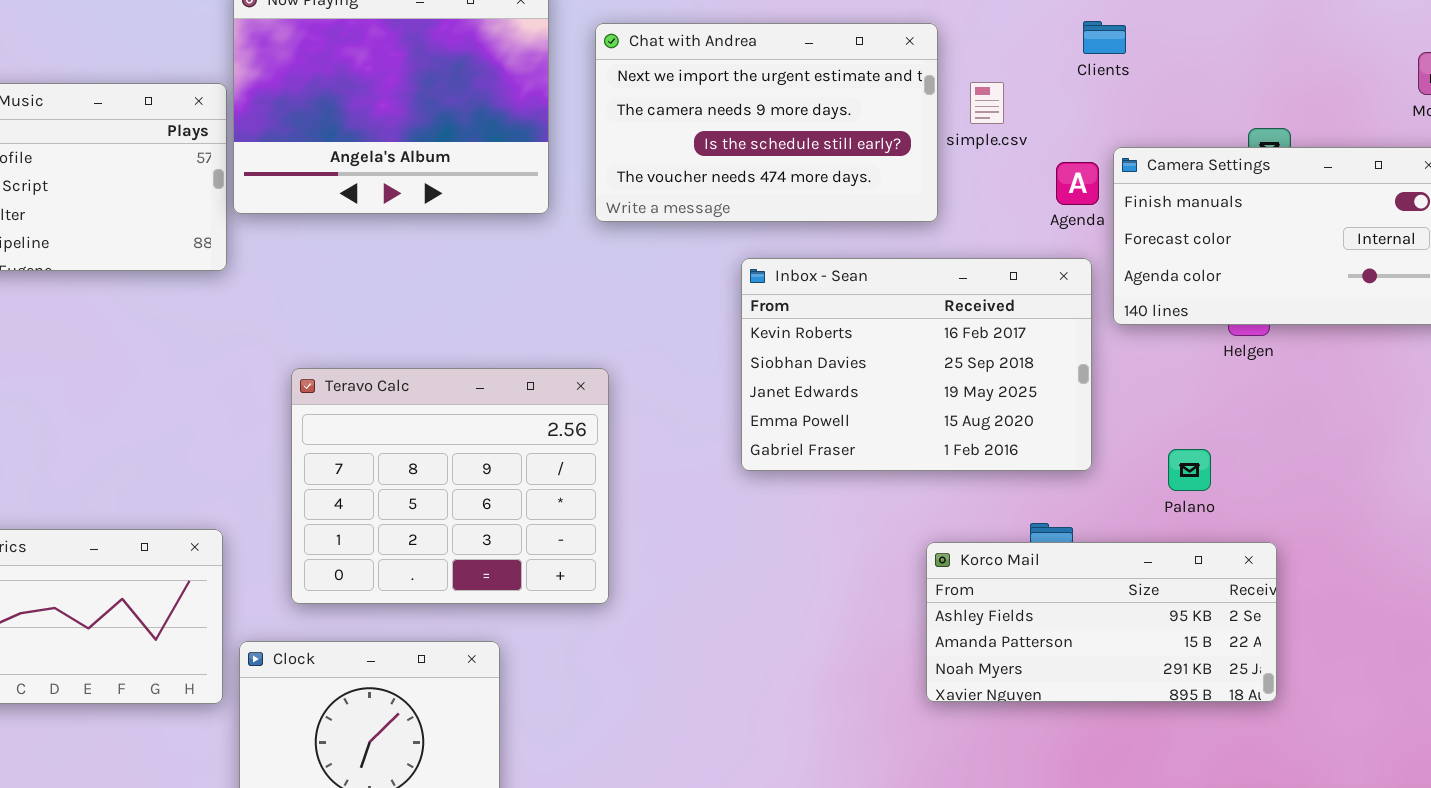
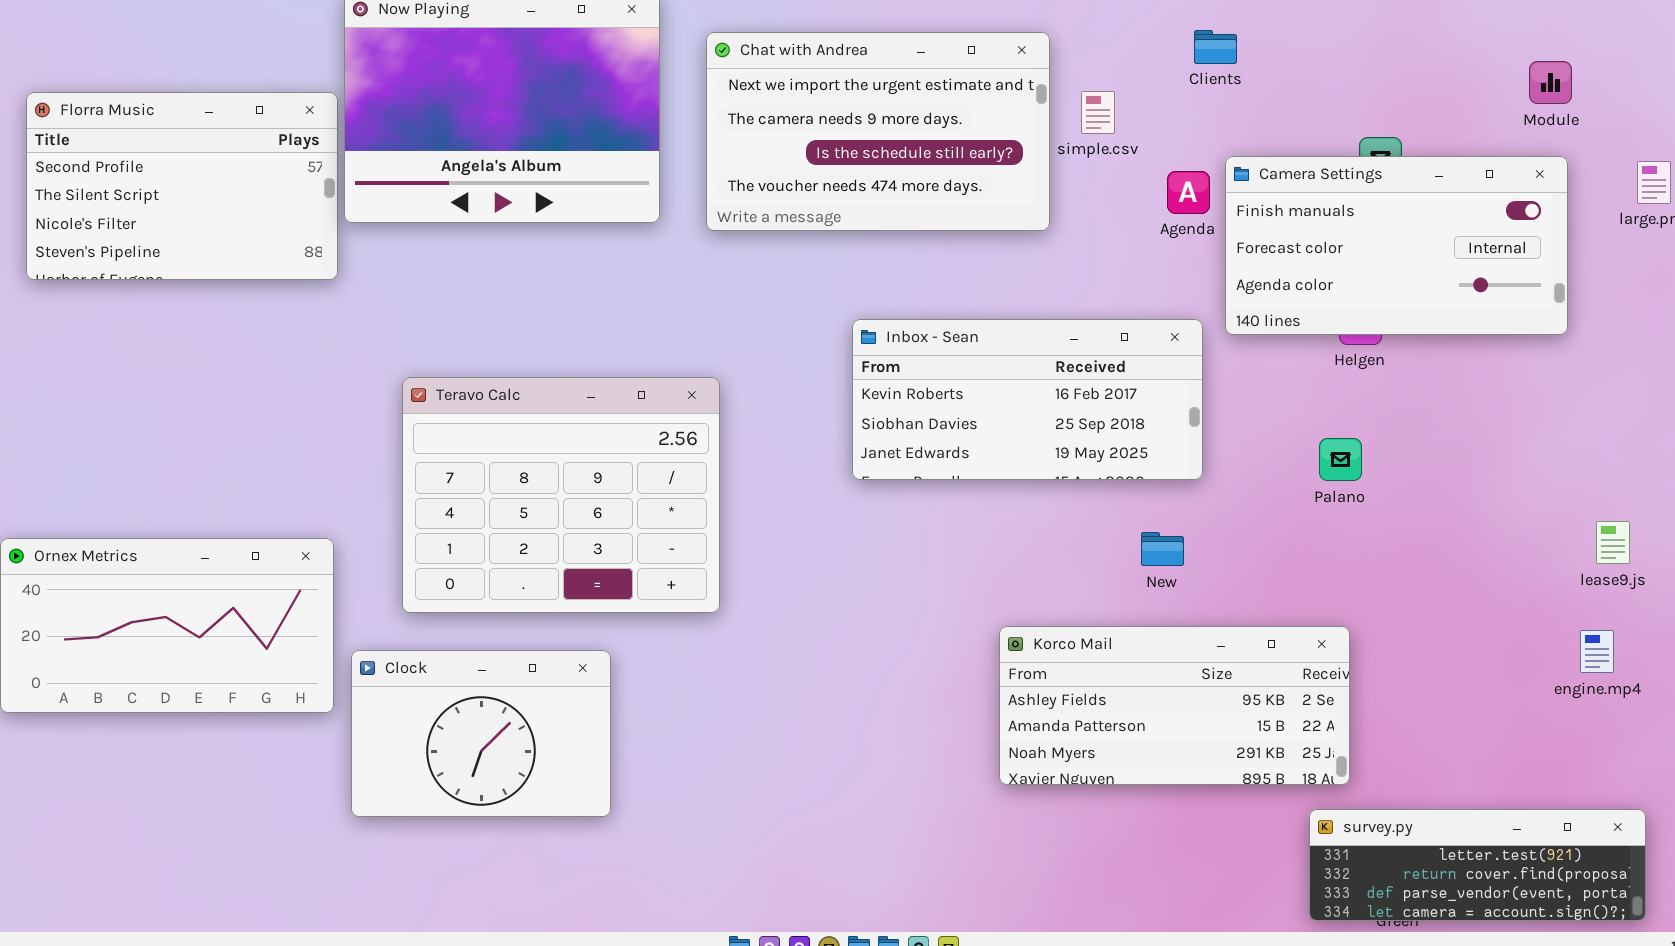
Inbox - Sean: [741,258,1092,471] -> [852,319,1203,480], resized
Palano: [1168,449,1211,491] -> [1319,438,1362,481], moved
Korco Mail: [926,542,1277,702] -> [999,626,1350,785], moved

